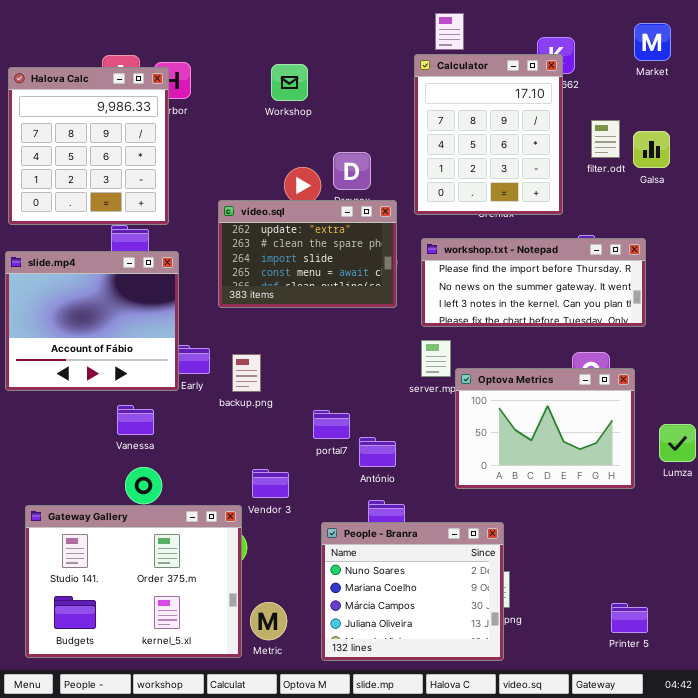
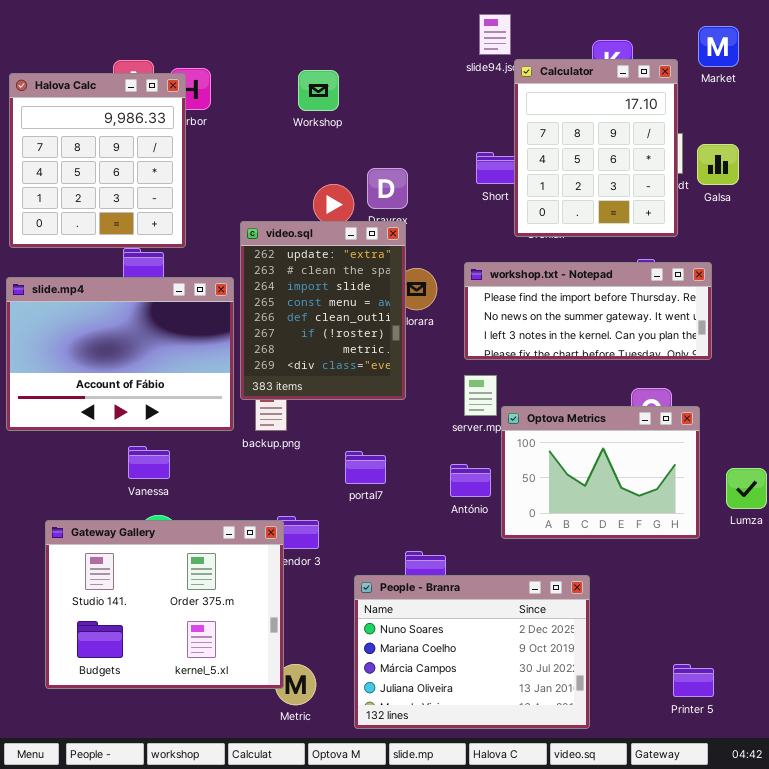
Calculator: [414,54,563,215] -> [514,59,678,237], moved
video.sql: [218,200,397,308] -> [240,221,406,400], resized
slide.mp4: [5,251,179,391] -> [6,277,234,431], resized
António: [359,437,396,467] -> [450,464,491,497], moved
Gateway Gallery: [25,505,242,658] -> [45,520,284,689], moved
People - Branra: [321,522,504,661] -> [354,575,590,729], resized

